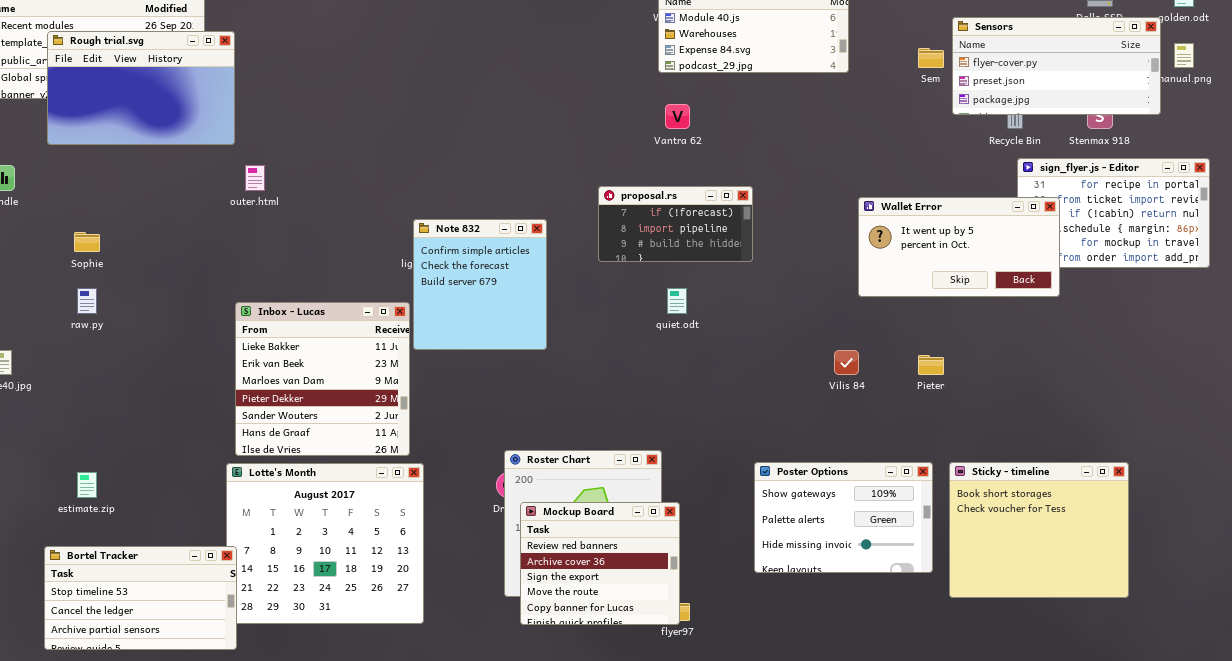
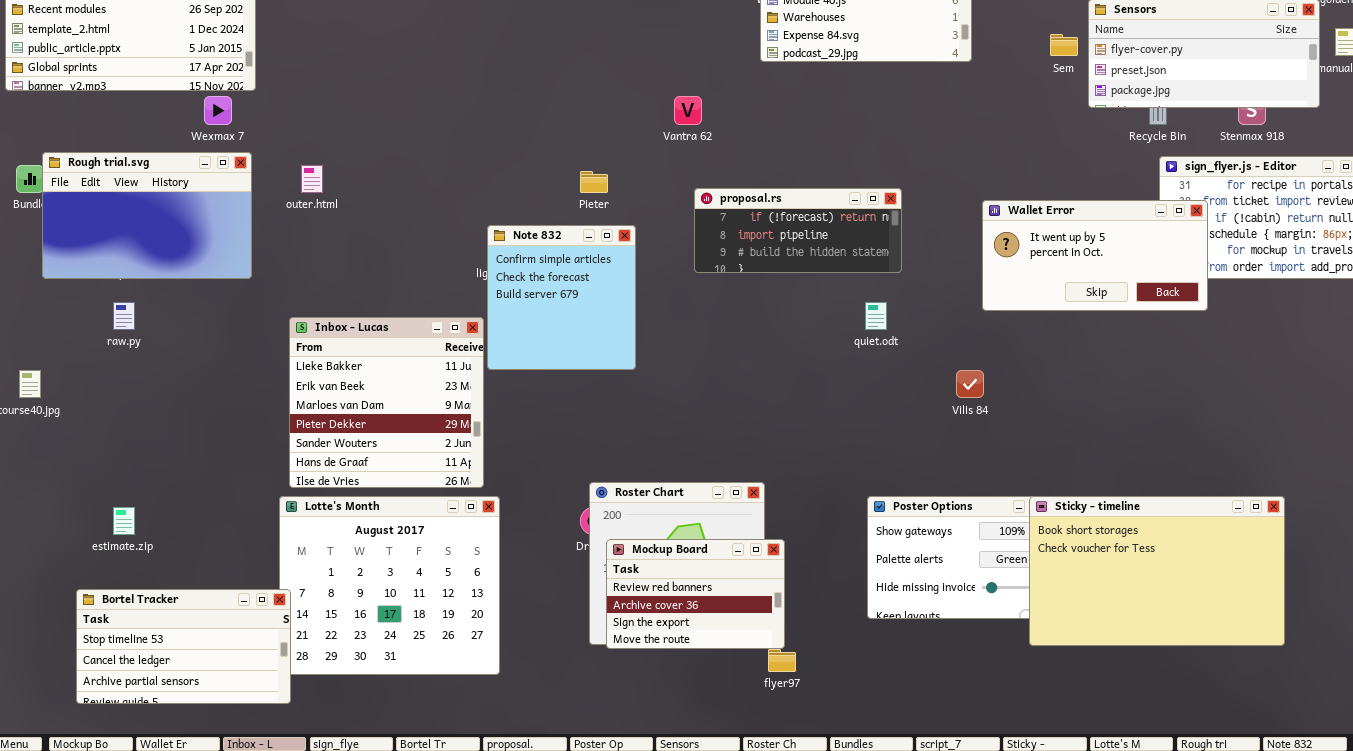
Rough trial.svg: [47,31,235,145] -> [42,152,252,279], moved
Vantra 62: [665,104,690,129] -> [674,96,702,125], moved
proposal.rs: [598,186,753,262] -> [694,188,902,273], resized
quiet.odt: [667,288,687,314] -> [865,302,887,330], moved
Pieter: [918,355,944,375] -> [580,171,608,193], moved
Sticky - timeline: [949,462,1129,598] -> [1029,496,1285,646], resized
Mockup Board: [520,502,680,625] -> [606,539,785,649], resized

